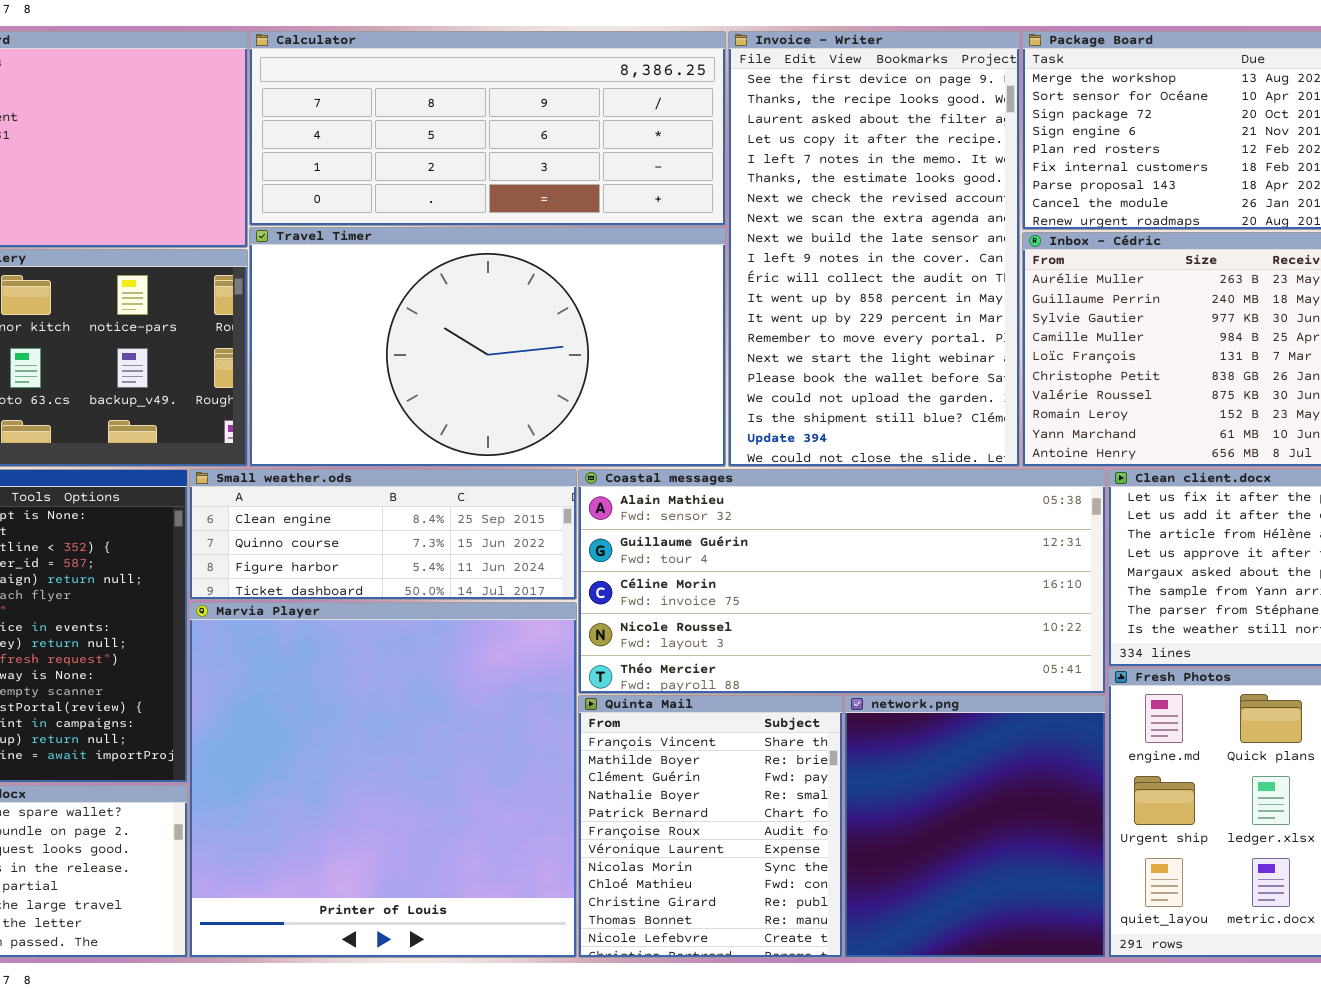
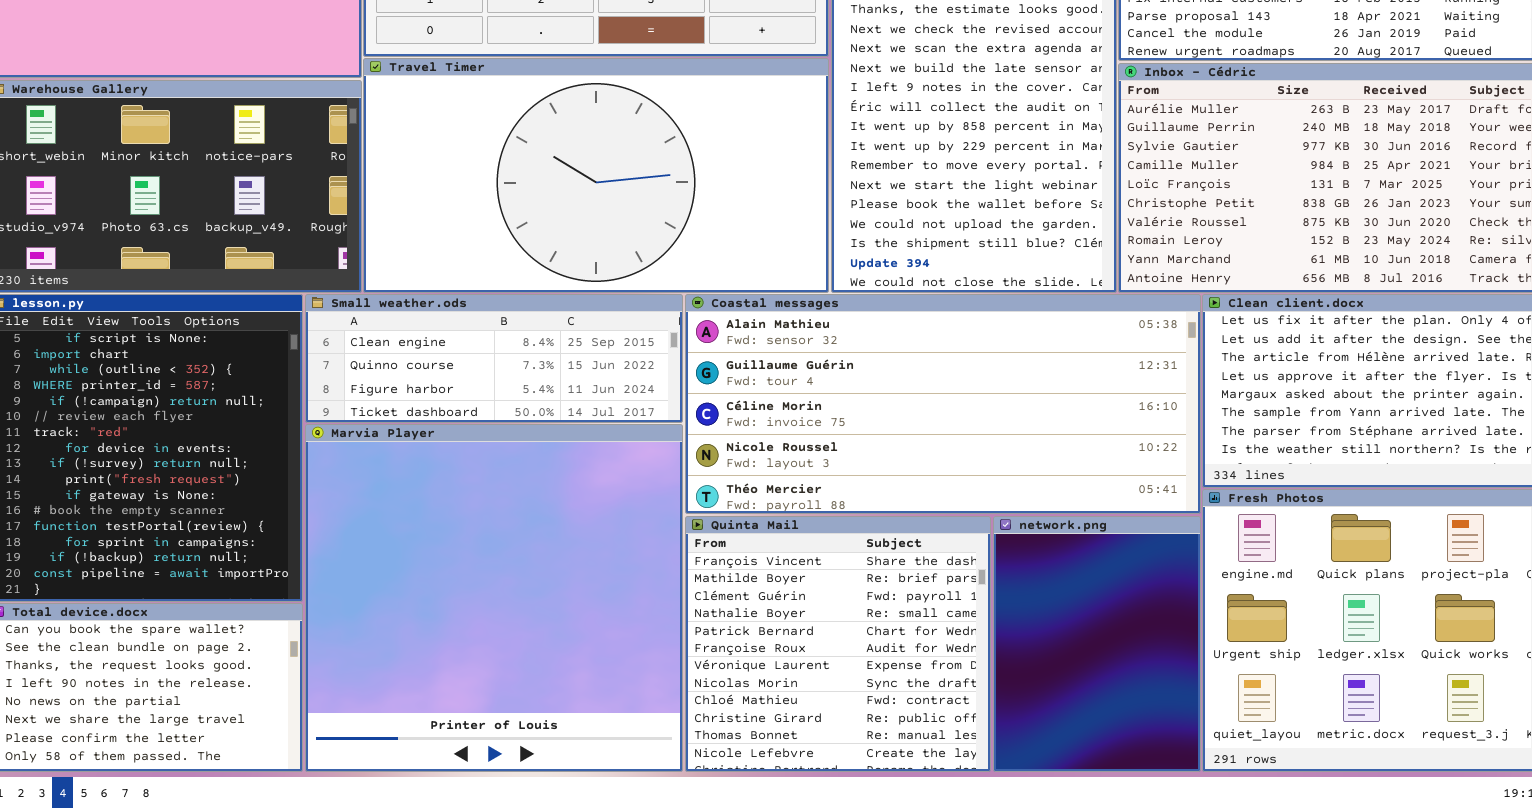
Quinta Mail: [578,695,843,958] -> [685,516,991,772], resized
network.png: [844,695,1106,958] -> [993,516,1201,772], resized

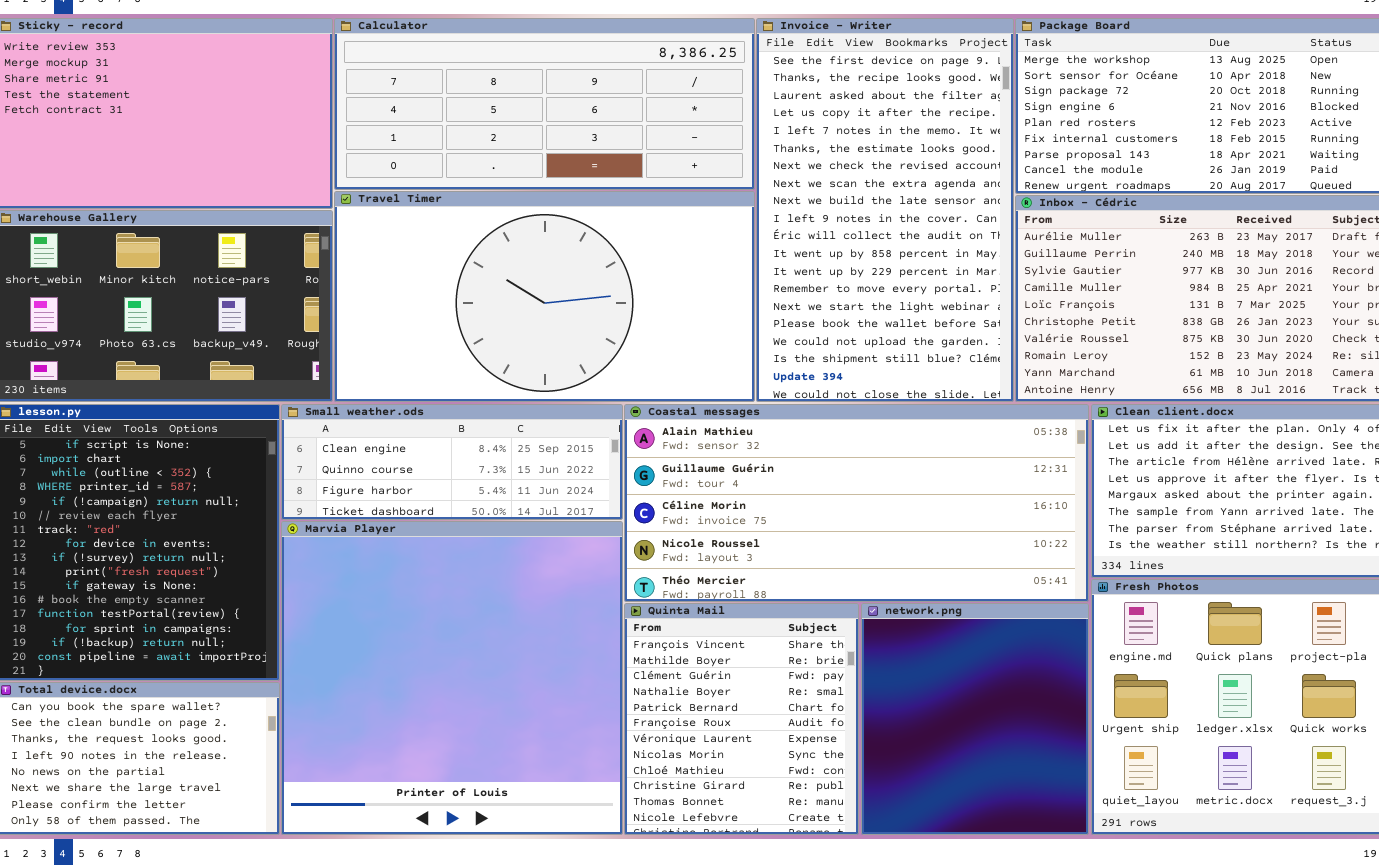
Quinta Mail: [685,516,991,772] -> [624,603,859,835], resized
network.png: [993,516,1201,772] -> [861,603,1089,835], resized

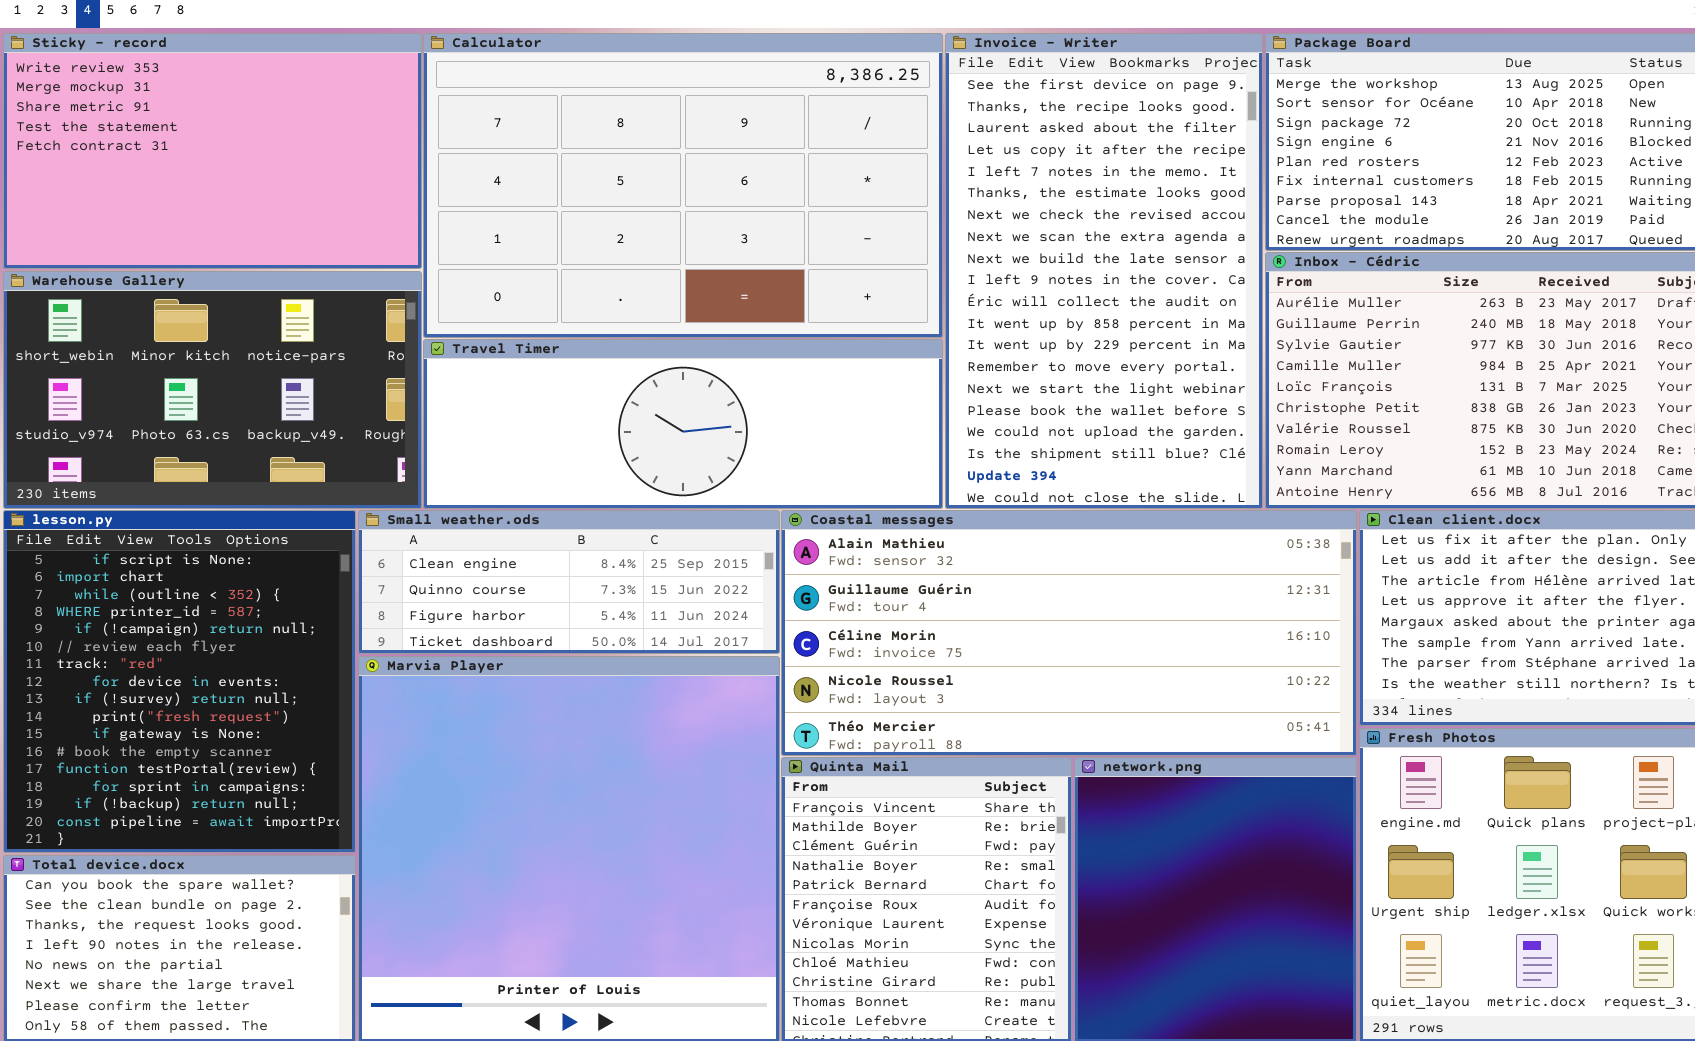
Calculator: [334,18,755,190] -> [423,33,943,338], resized
Travel Timer: [334,191,755,402] -> [423,339,943,509], resized

